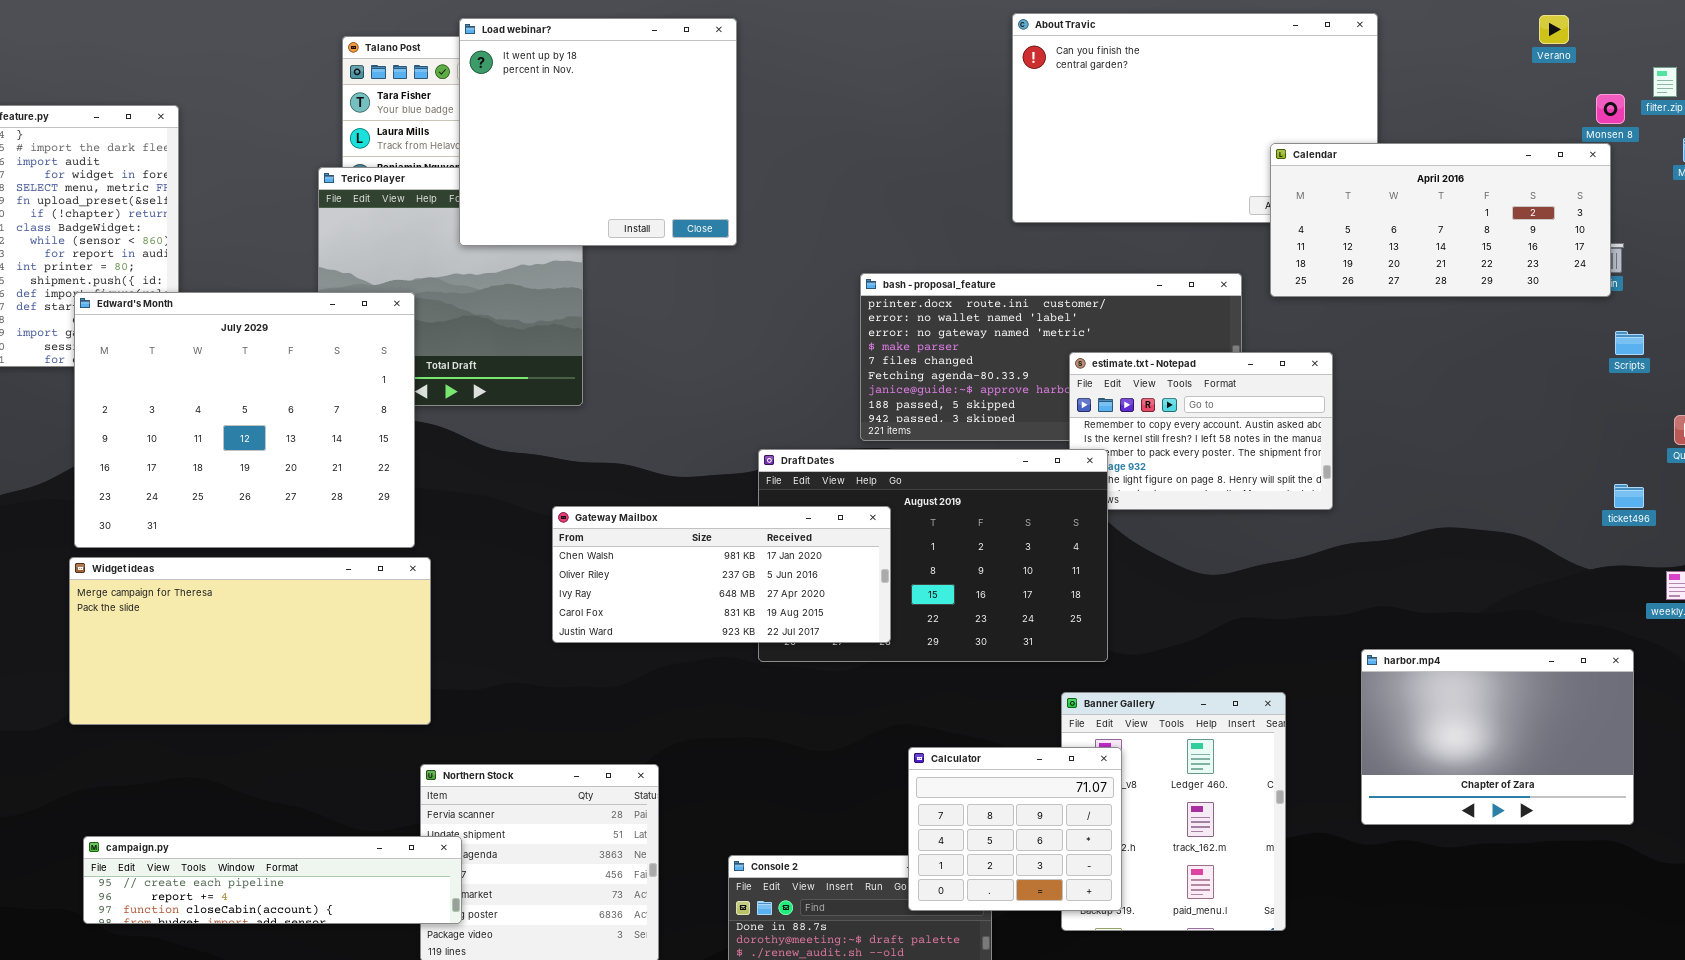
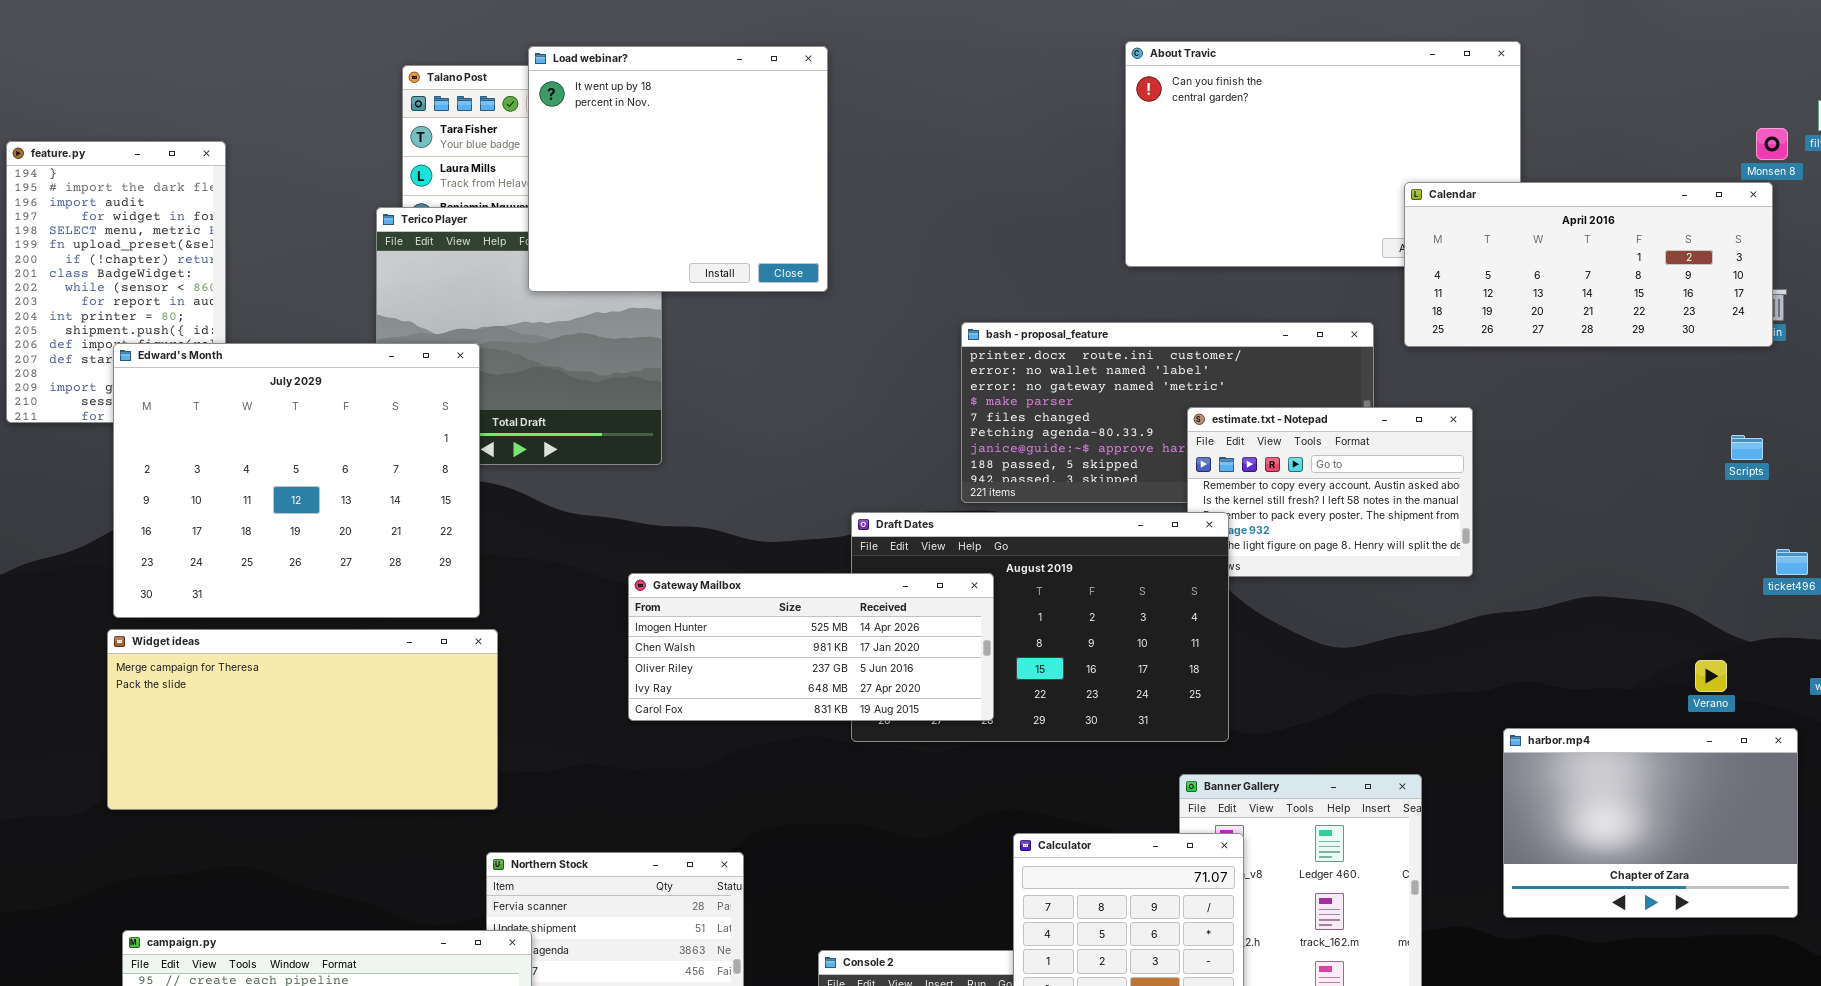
Verano: [1539,15,1569,44] -> [1695,660,1727,692], moved
Scripts: [1615,331,1644,355] -> [1731,435,1763,460], moved
Gateway Mailbox: [552,506,891,643] -> [628,573,994,721], scrolled up 1 row

